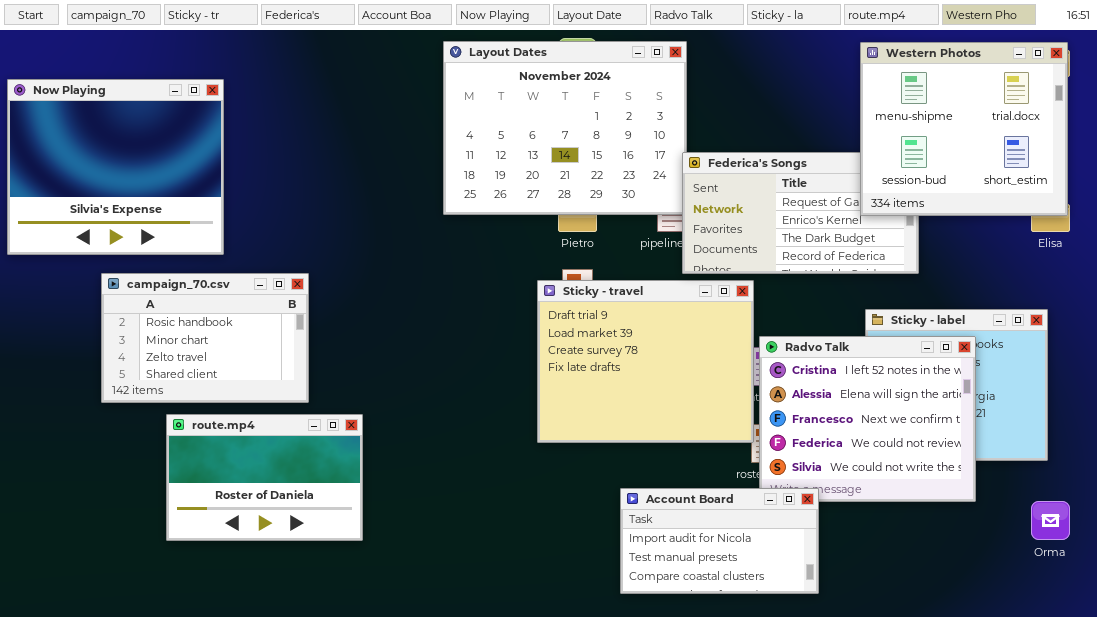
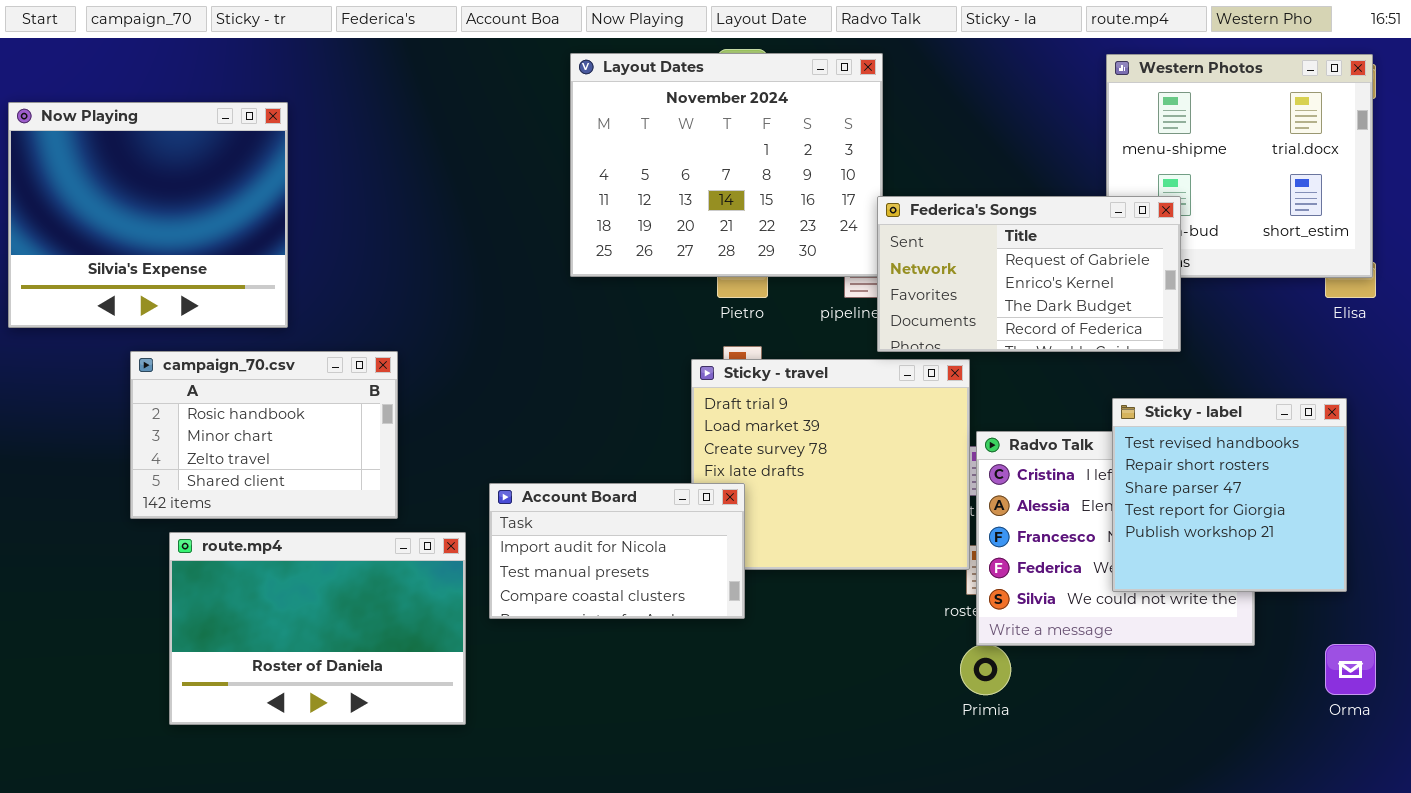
Federica's Songs: [682,152,919,274] -> [877,196,1181,352], raised
Sticky - label: [865,309,1048,461] -> [1112,398,1347,592], raised
route.mp4: [166,414,363,541] -> [169,532,466,725], resized
Account Board: [620,488,819,594] -> [489,483,745,619], moved

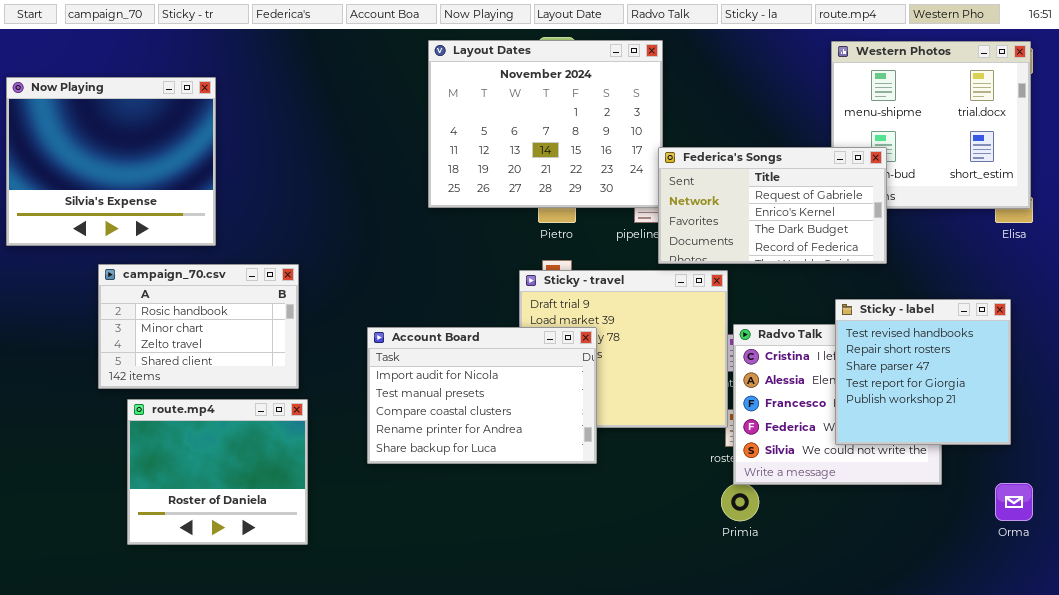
Account Board: [489,483,745,619] -> [367,327,597,464], resized
route.mp4: [169,532,466,725] -> [127,399,308,545], resized

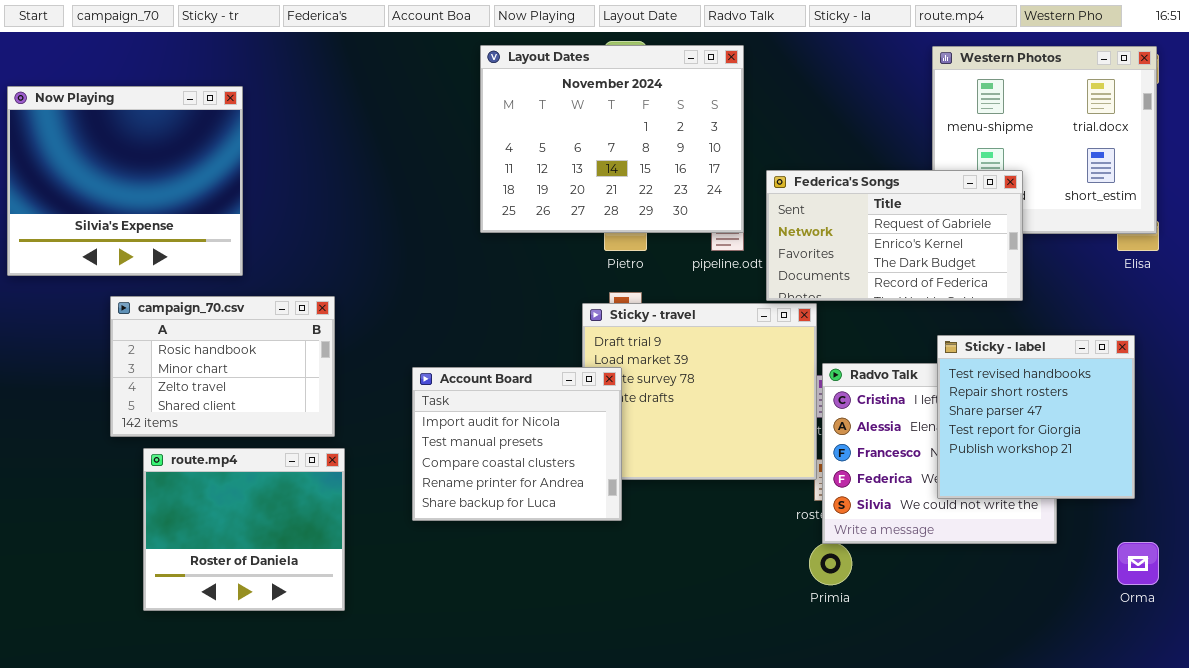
Federica's Songs: [658,147,887,264] -> [766,170,1023,301], moved
Account Board: [367,327,597,464] -> [412,367,622,521], resized

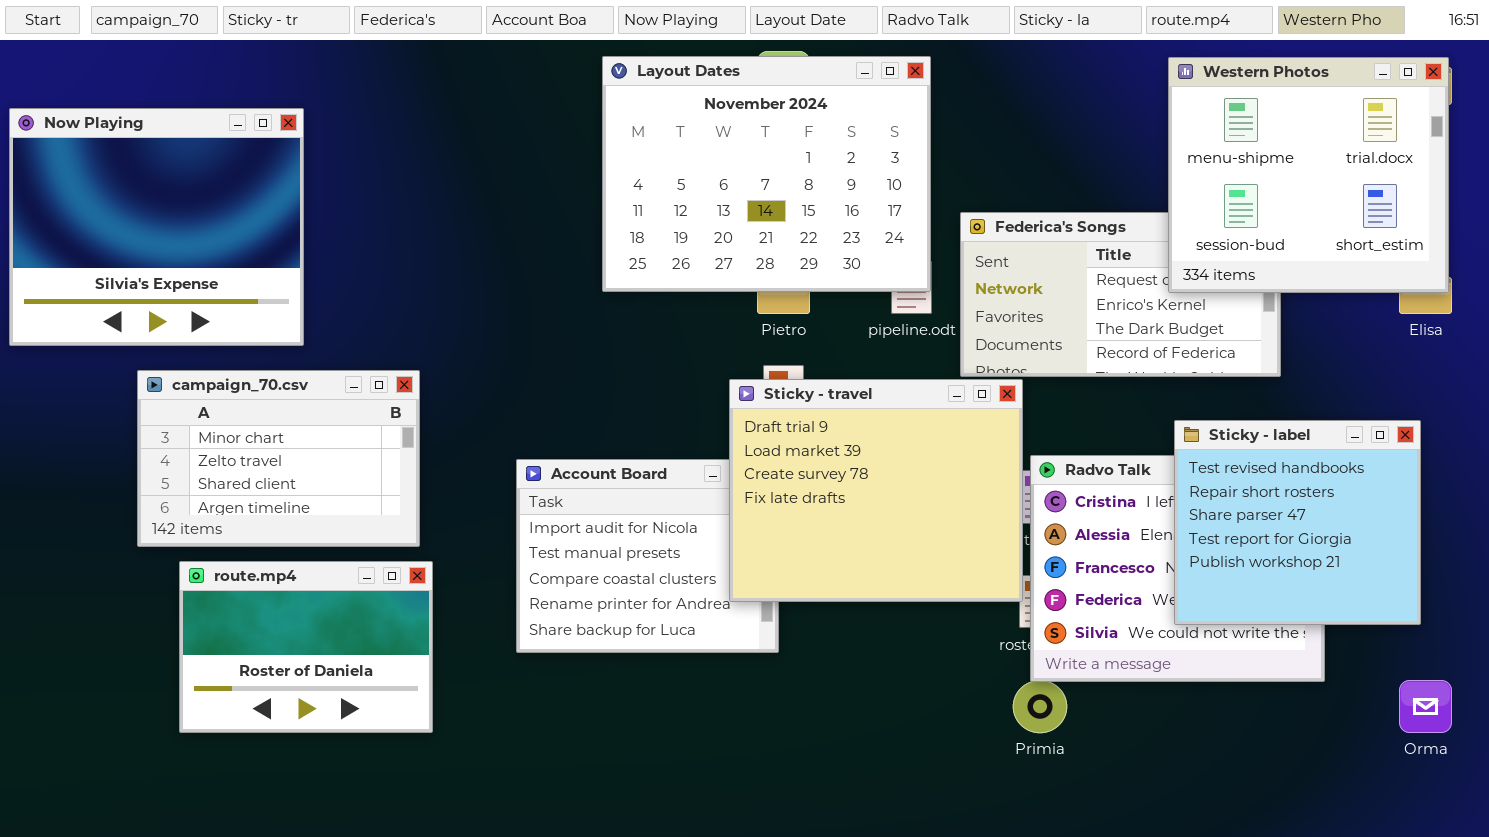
Western Photos: [932,46,1157,234] -> [1168,57,1449,293], raised
campaign_70.csv: [110,296,335,437] -> [137,370,420,547], scrolled down 1 row
Sticky - travel: [582,303,817,480] -> [729,379,1023,602], raised
route.mp4: [143,448,345,611] -> [179,561,433,733], resized

